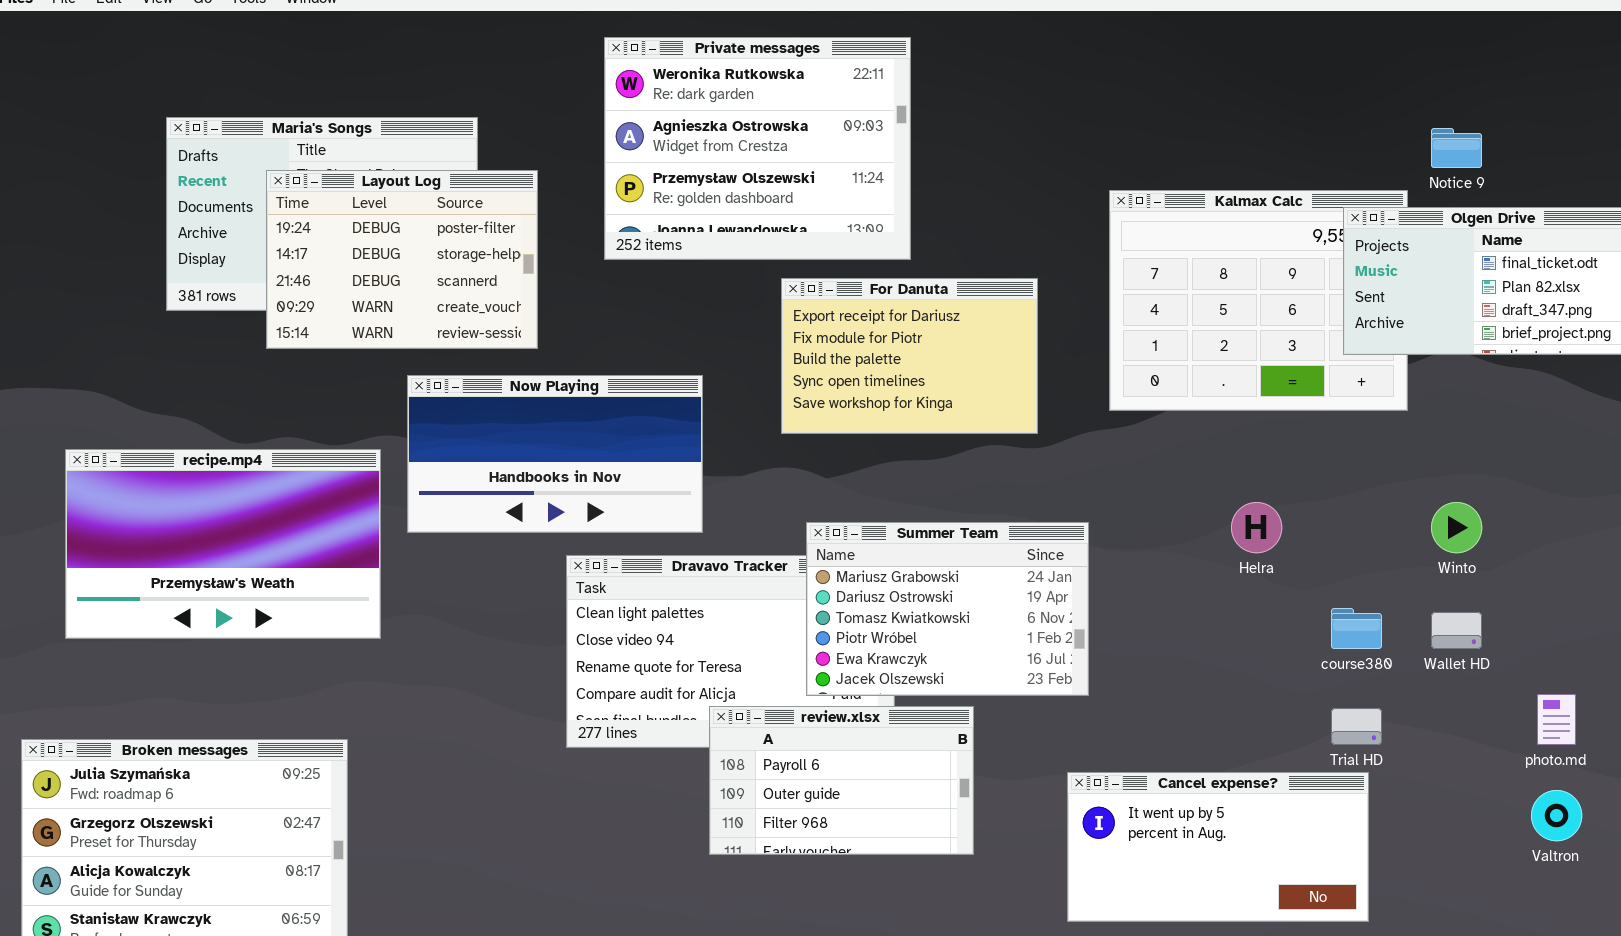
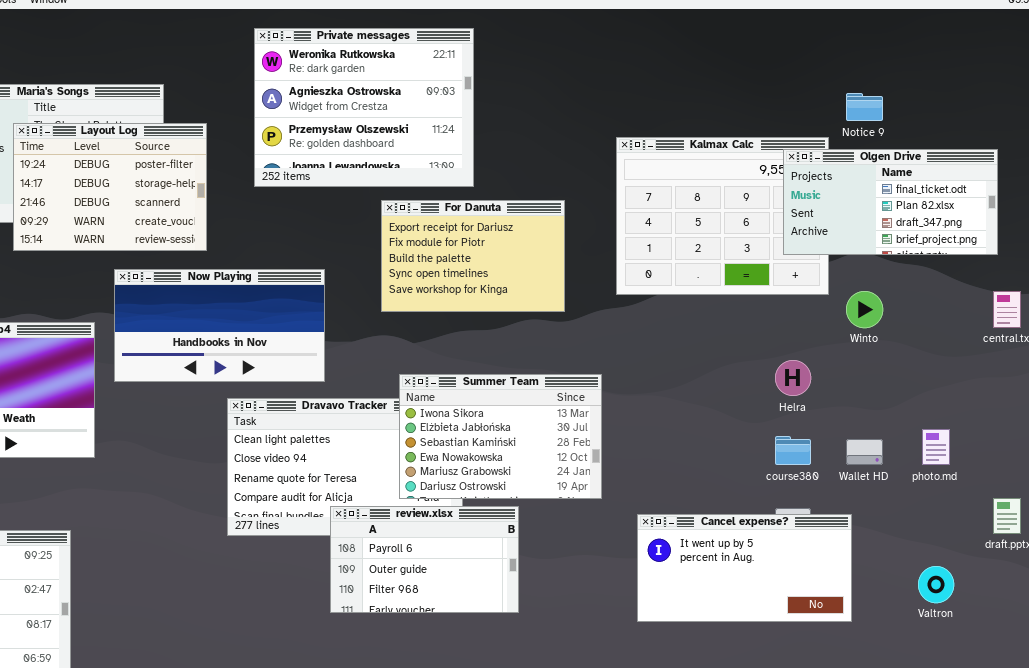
Helra: [1231,502,1282,553] -> [775,360,811,396], moved
Winto: [1431,502,1482,553] -> [846,291,883,328], moved
Summer Team: [806,522,1089,696] -> [399,374,602,499], scrolled up 4 rows
photo.md: [1537,694,1576,745] -> [922,429,950,465], moved
Cancel expense?: [1067,772,1369,922] -> [637,514,852,622], moved

